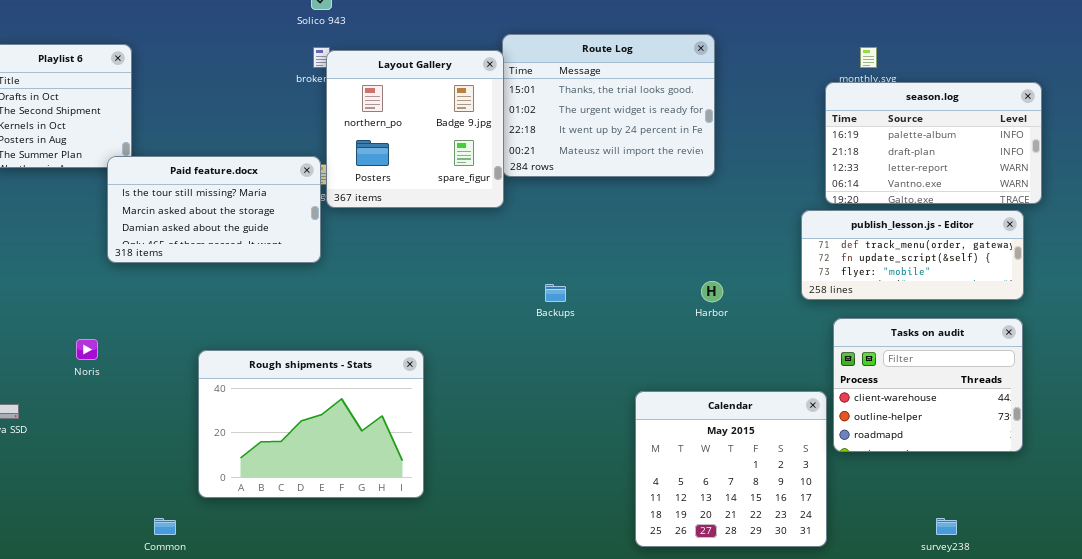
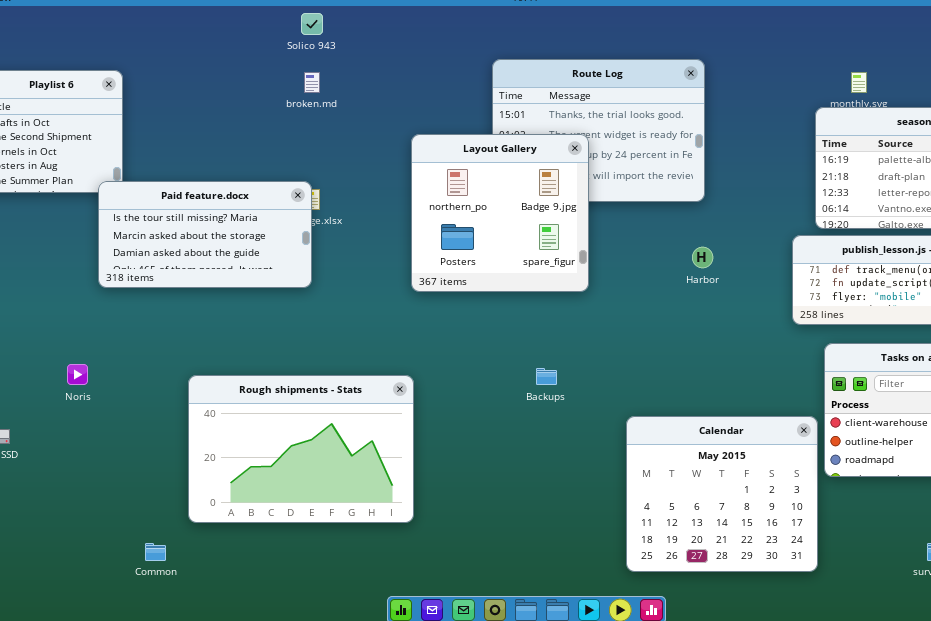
Layout Gallery: [326,50,504,208] -> [411,134,589,292], moved
Harbor: [701,281,723,302] -> [692,247,713,268], moved
Backups: [545,284,566,302] -> [536,368,557,385], moved

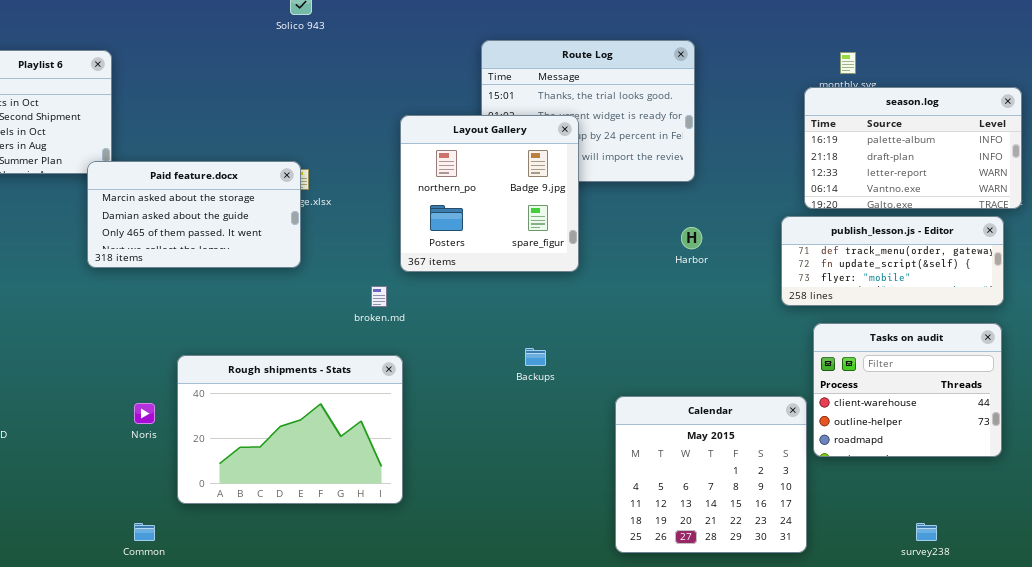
broken.md: [304,72,320,93] -> [371,286,387,307], moved
Paid feature.docx: [98,181,312,288] -> [87,161,301,268], scrolled down 1 row
Noris: [67,364,88,385] -> [134,403,155,424], moved

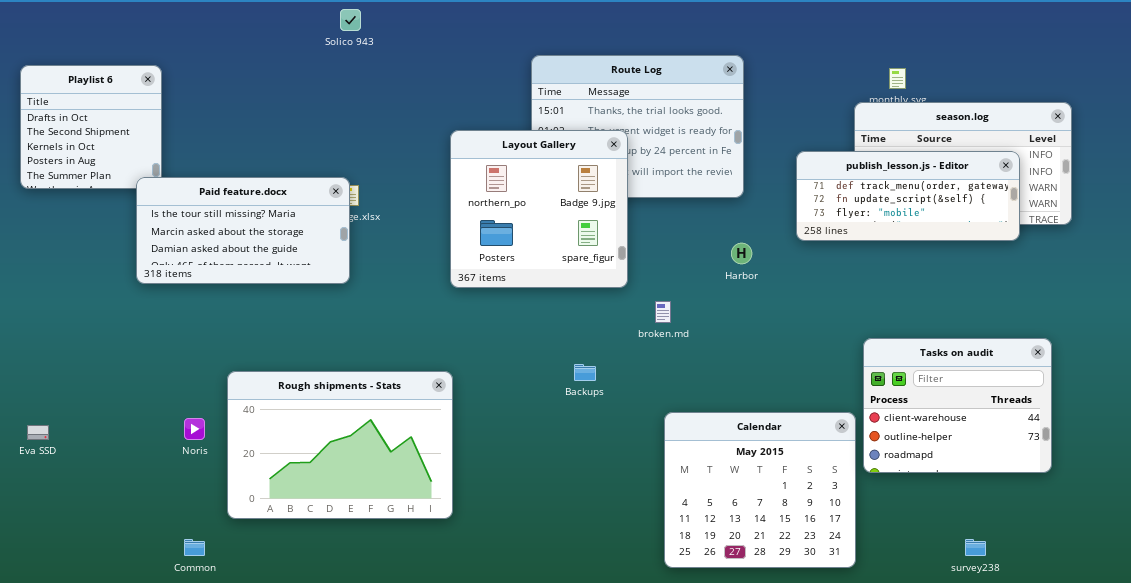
Paid feature.docx: [87,161,301,268] -> [136,177,350,284], scrolled up 1 row
publish_lesson.js - Editor: [781,216,1004,306] -> [796,151,1020,241], moved
broken.md: [371,286,387,307] -> [655,301,671,323], moved

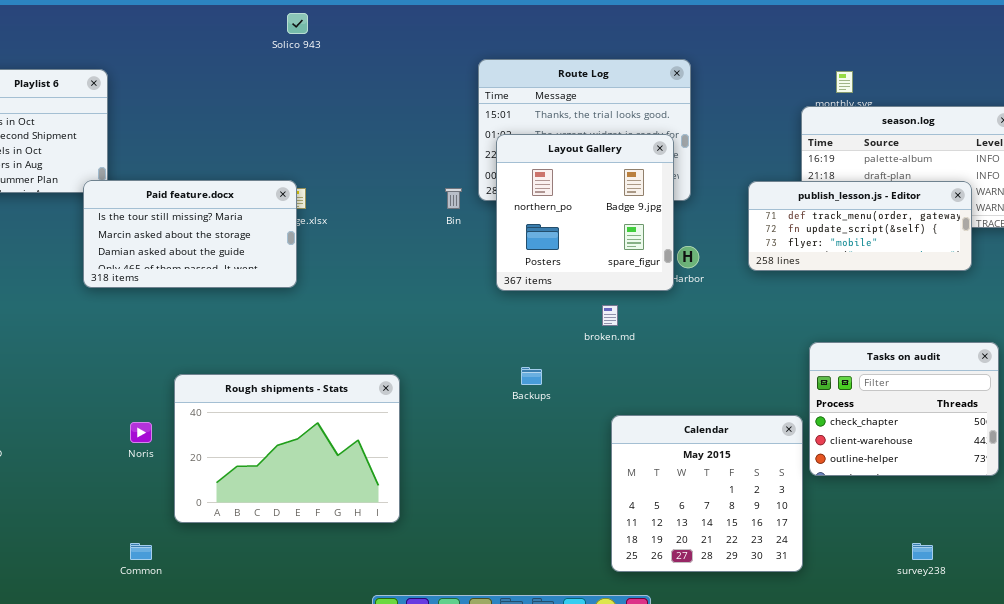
Layout Gallery: [450,130,628,288] -> [496,134,674,291], moved
publish_lesson.js - Editor: [796,151,1020,241] -> [748,181,972,271], moved
Tasks on audit: [863,338,1052,473] -> [809,342,999,476], scrolled up 1 row

